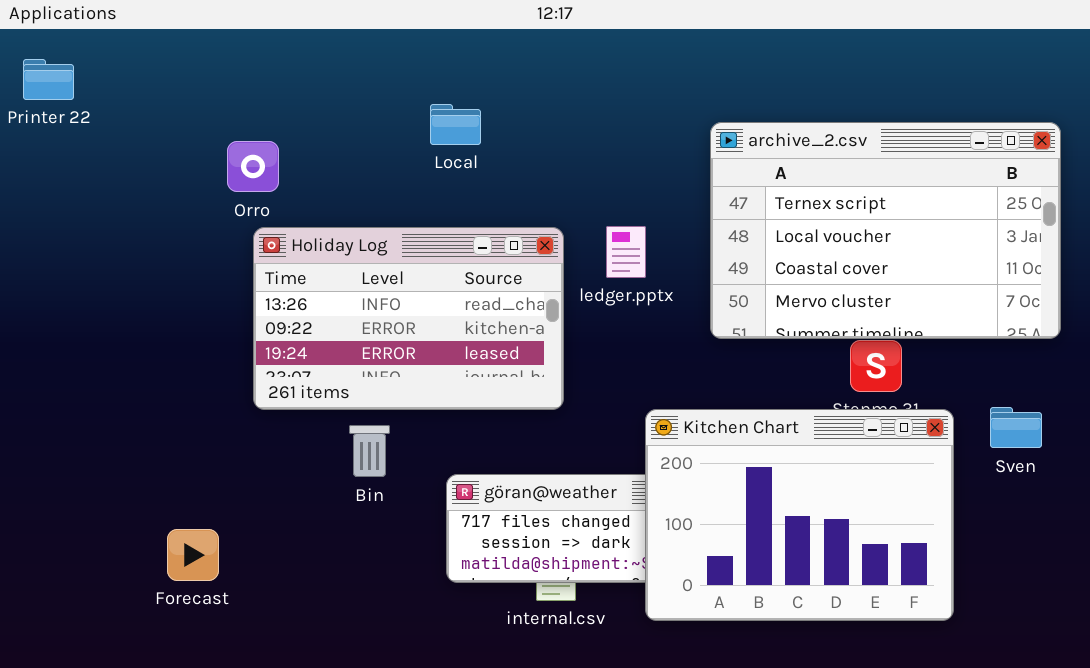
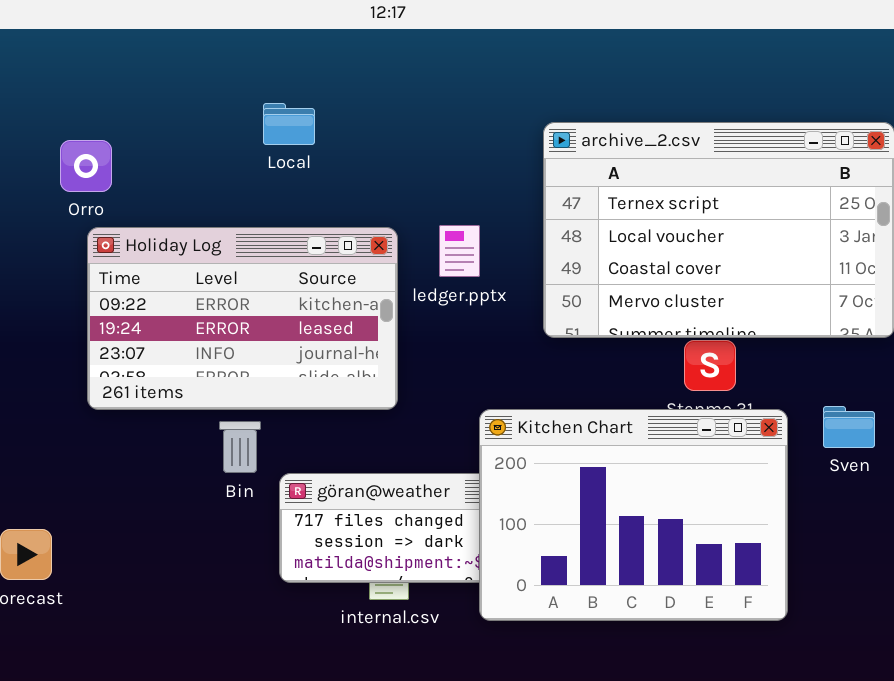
Holiday Log: [253,227,564,410] -> [87,227,398,410], scrolled down 1 row
Bin: [349,425,390,477] -> [219,421,261,473], moved

